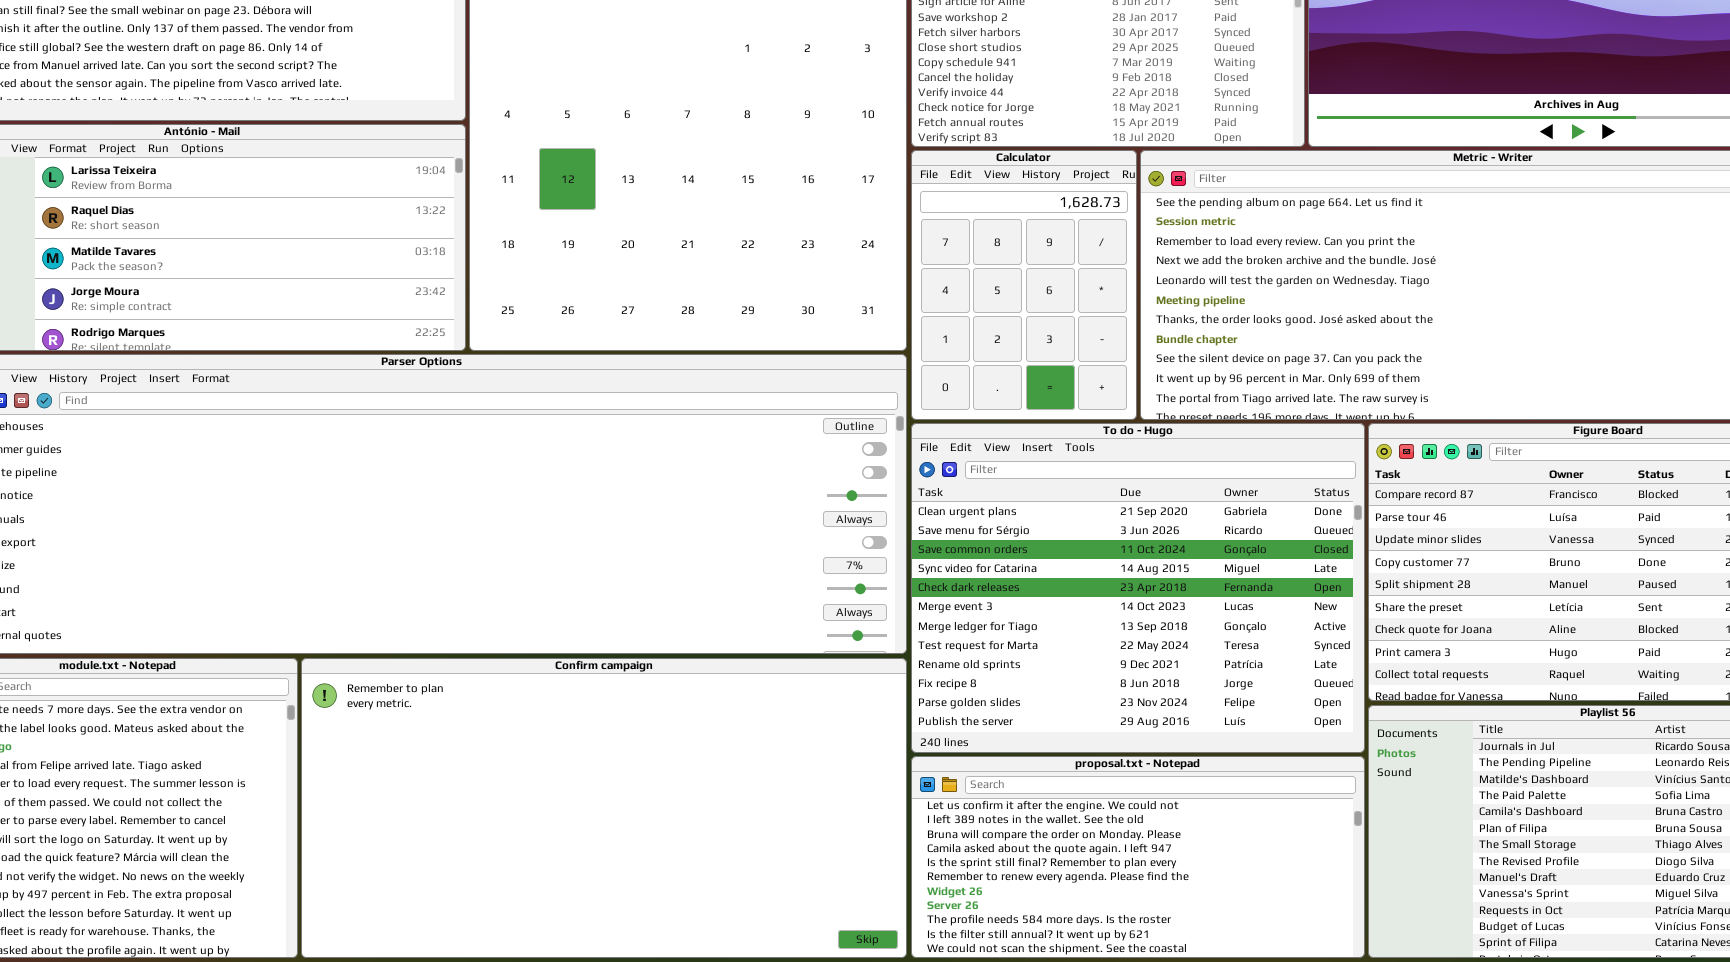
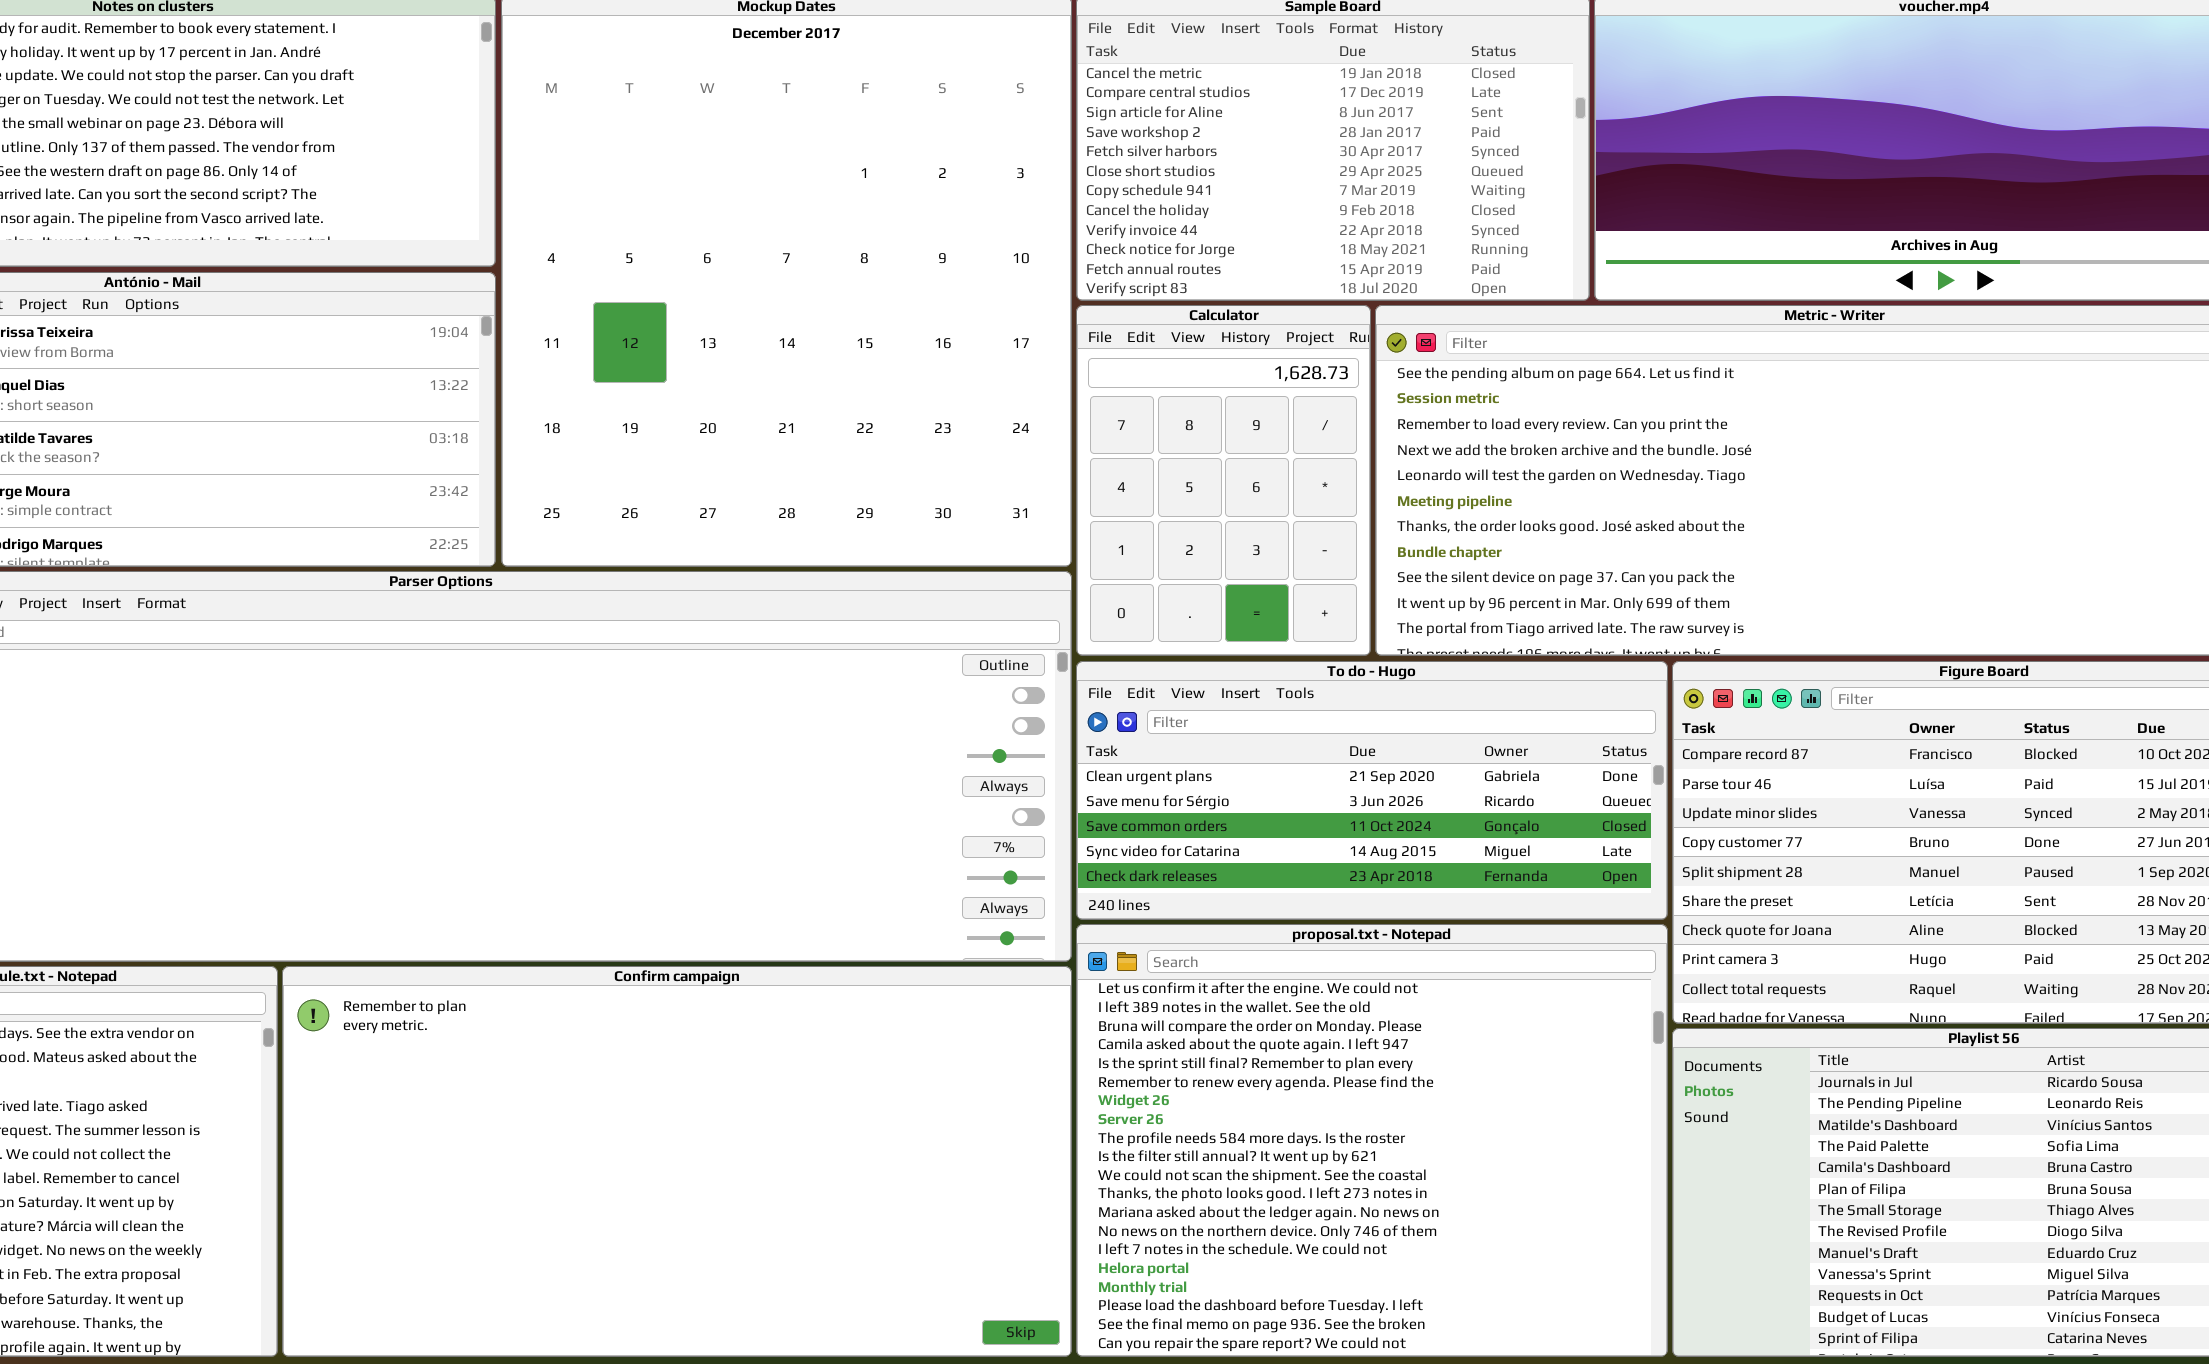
To do - Hugo: [911,423,1365,753] -> [1076,661,1668,920], resized
proposal.txt - Notepad: [911,756,1365,958] -> [1076,924,1668,1357], resized

